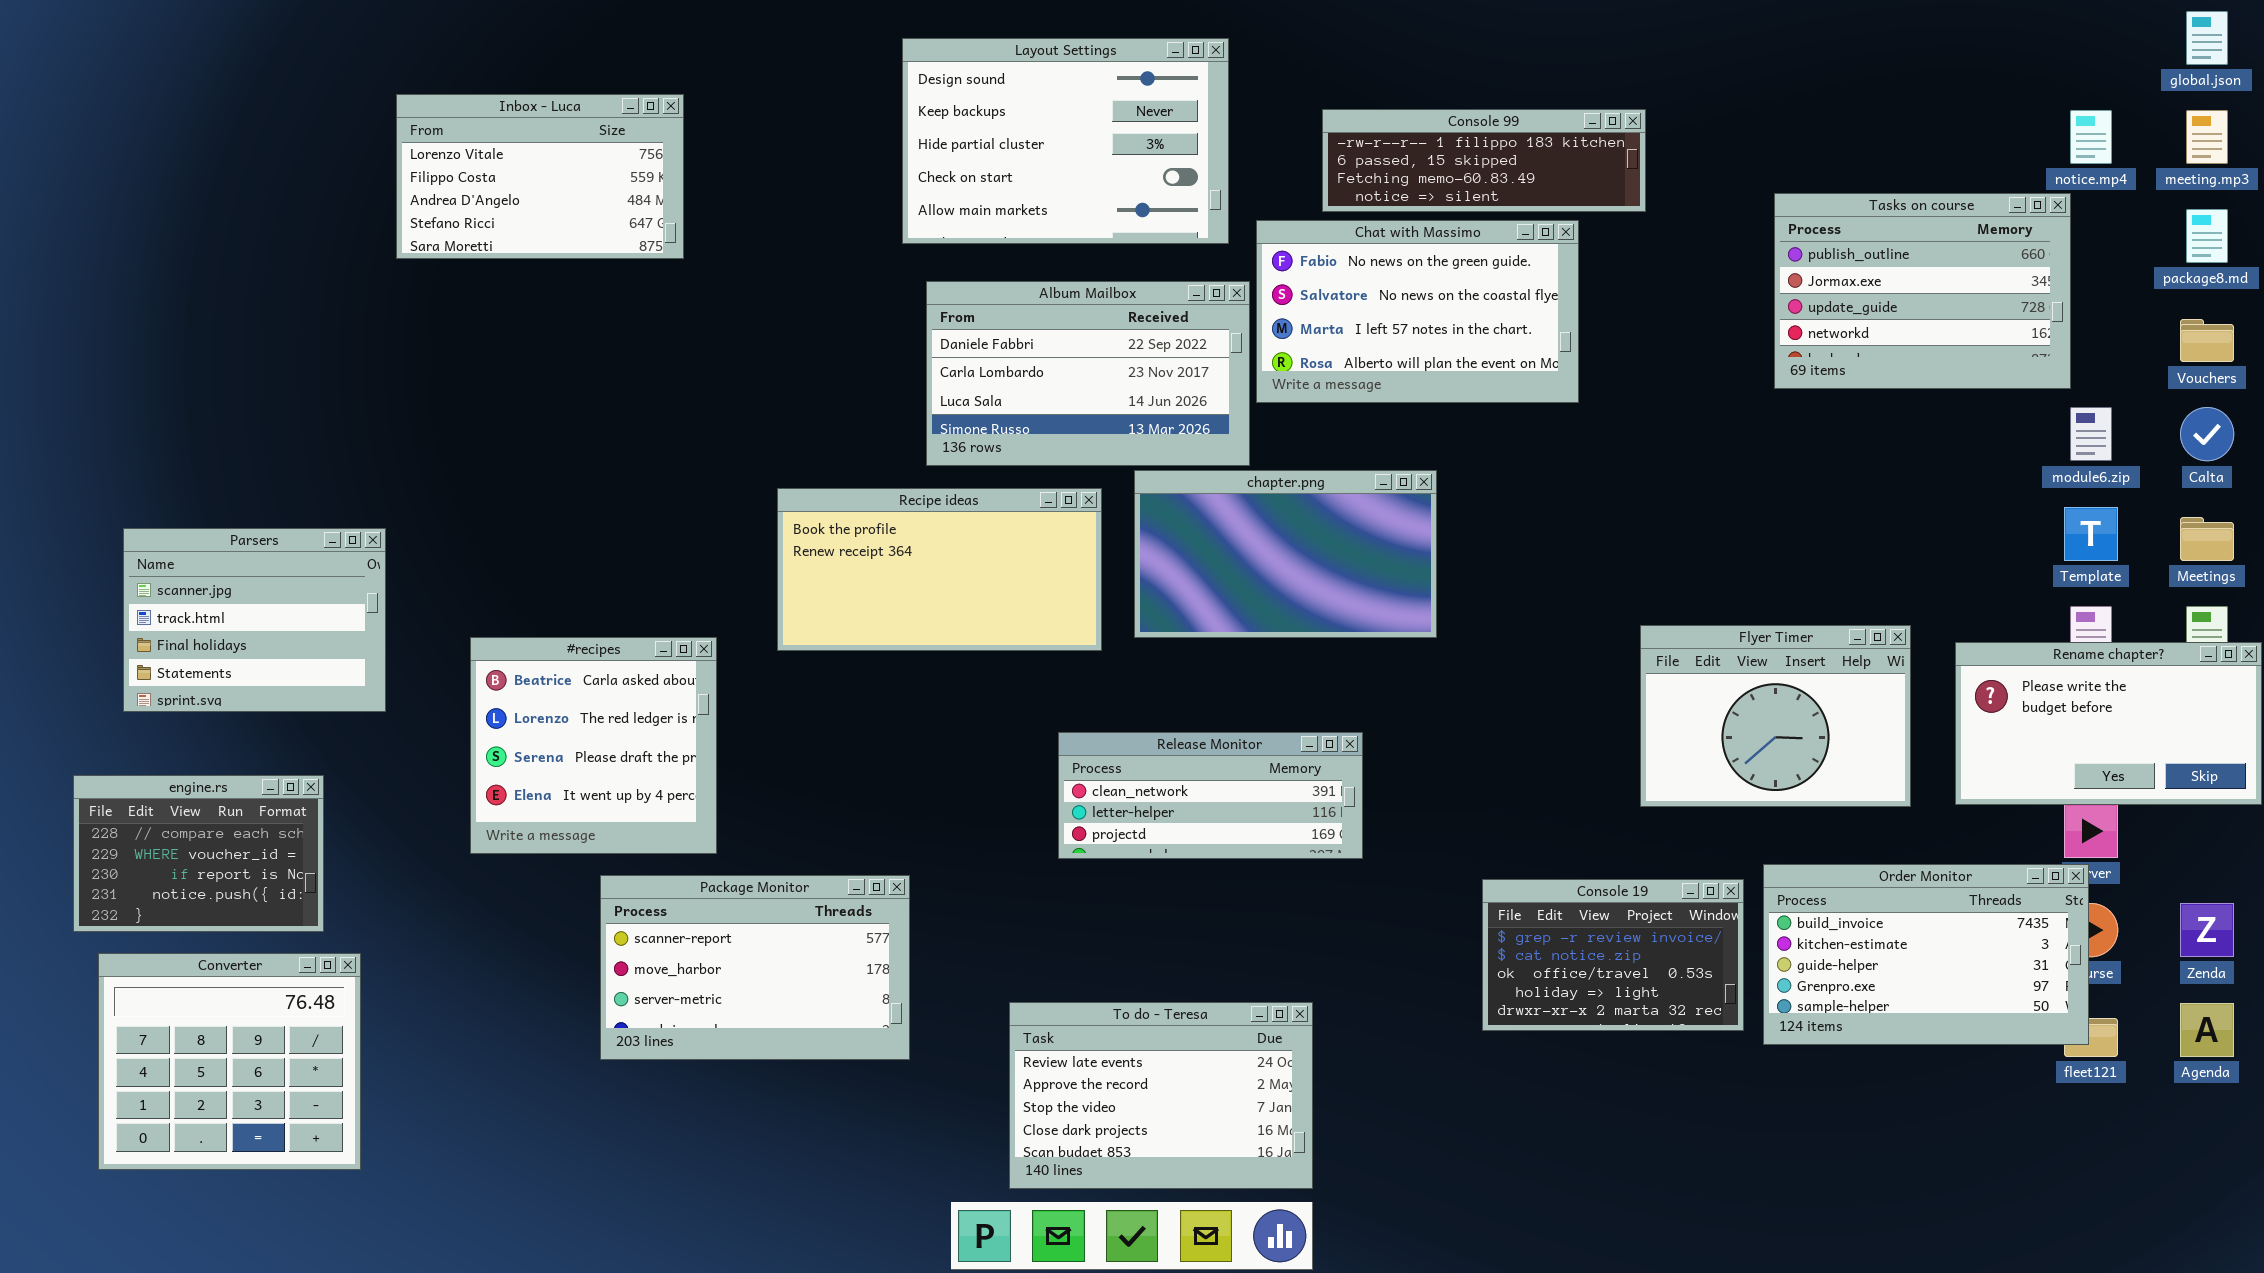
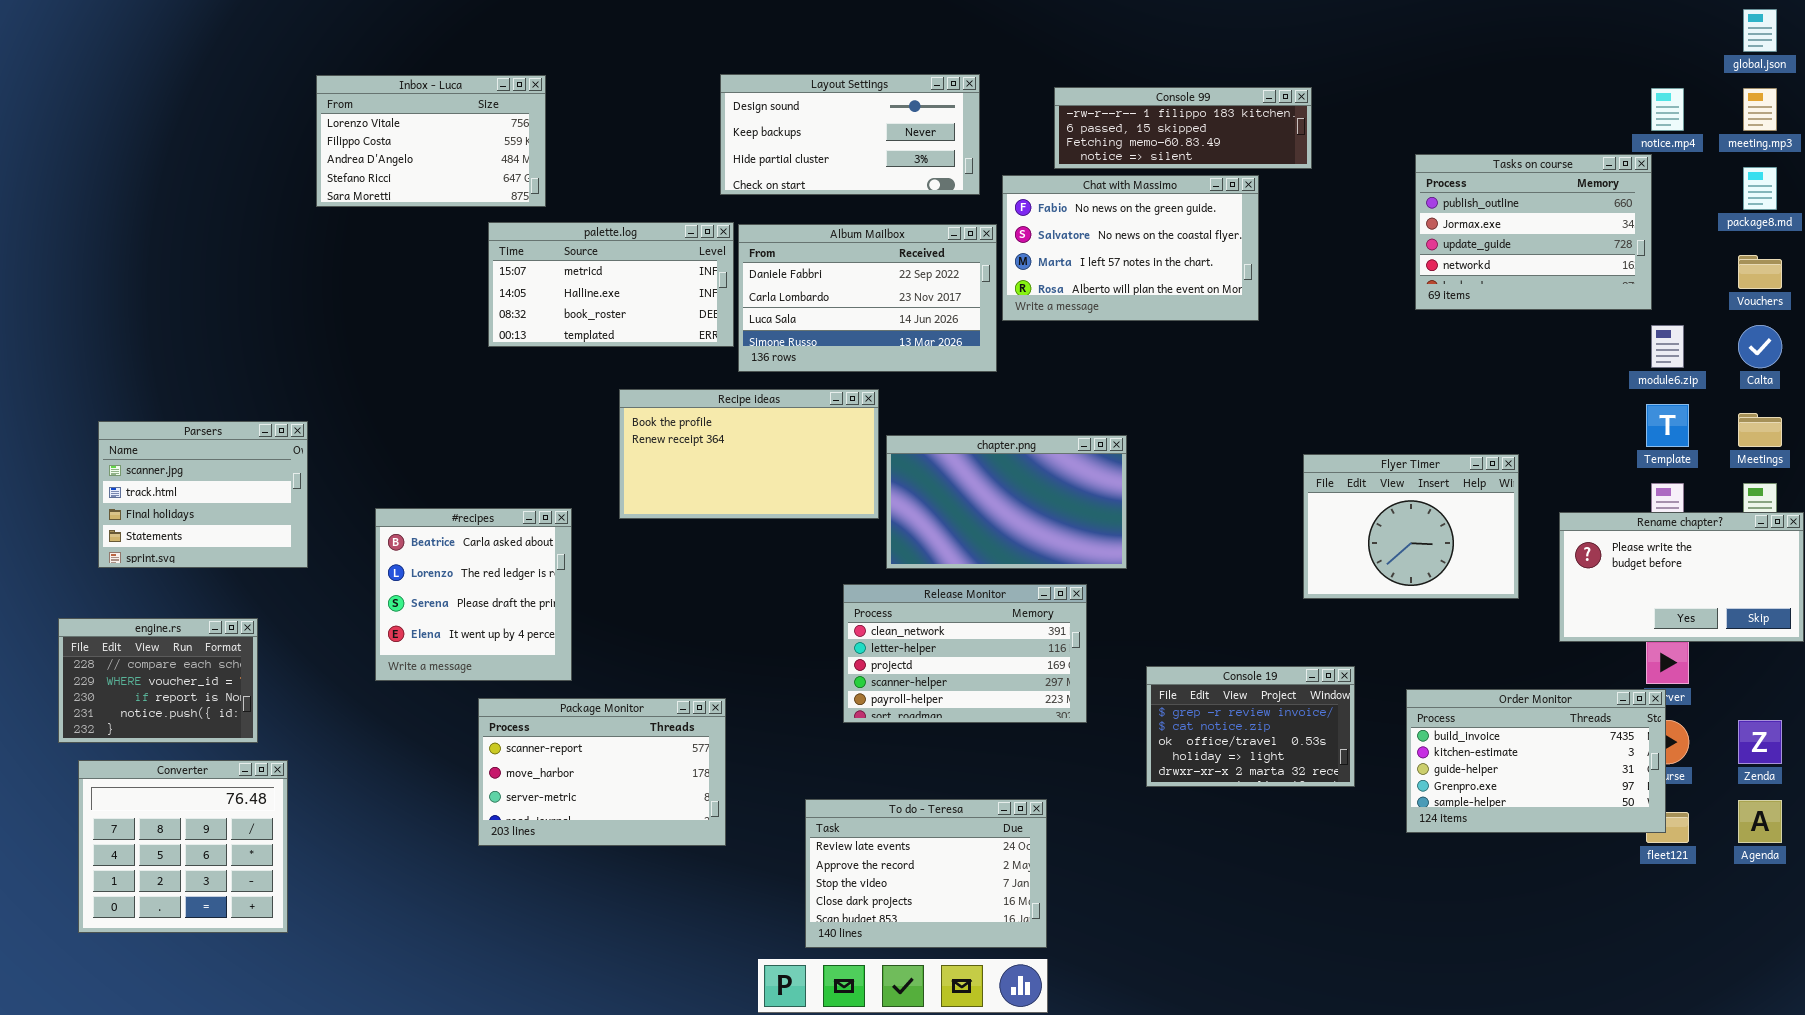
Layout Settings: [902,38,1229,244] -> [720,74,980,195], resized
palette.log: none -> [488,222,734,347], opened
chapter.png: [1134,470,1437,638] -> [886,435,1127,569], moved
Flyer Timer: [1640,625,1911,807] -> [1303,454,1519,599], moved
Release Monitor: [1058,732,1363,859] -> [843,584,1087,723], resized
Console 19: [1482,879,1744,1031] -> [1146,666,1355,787], moved

